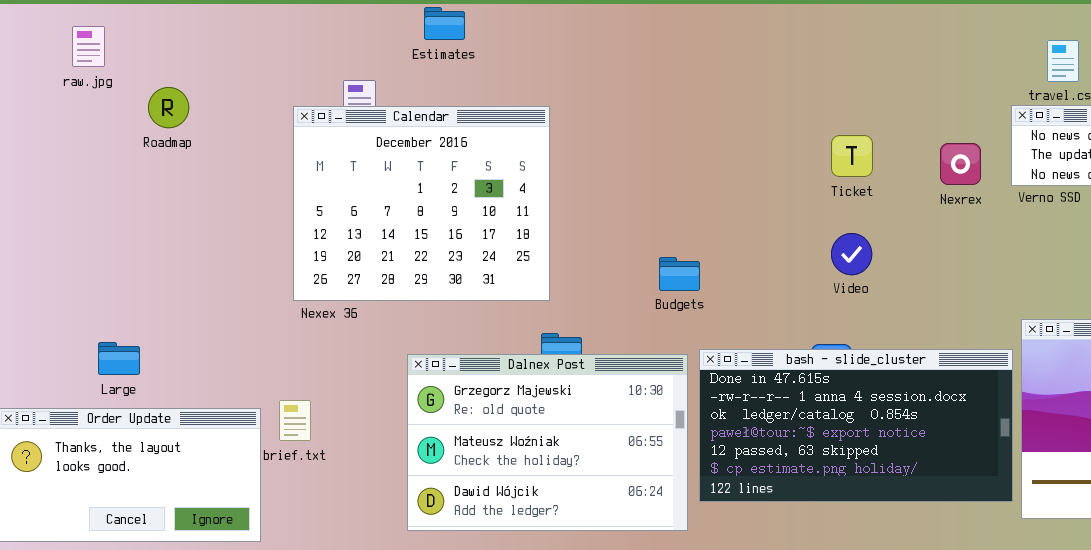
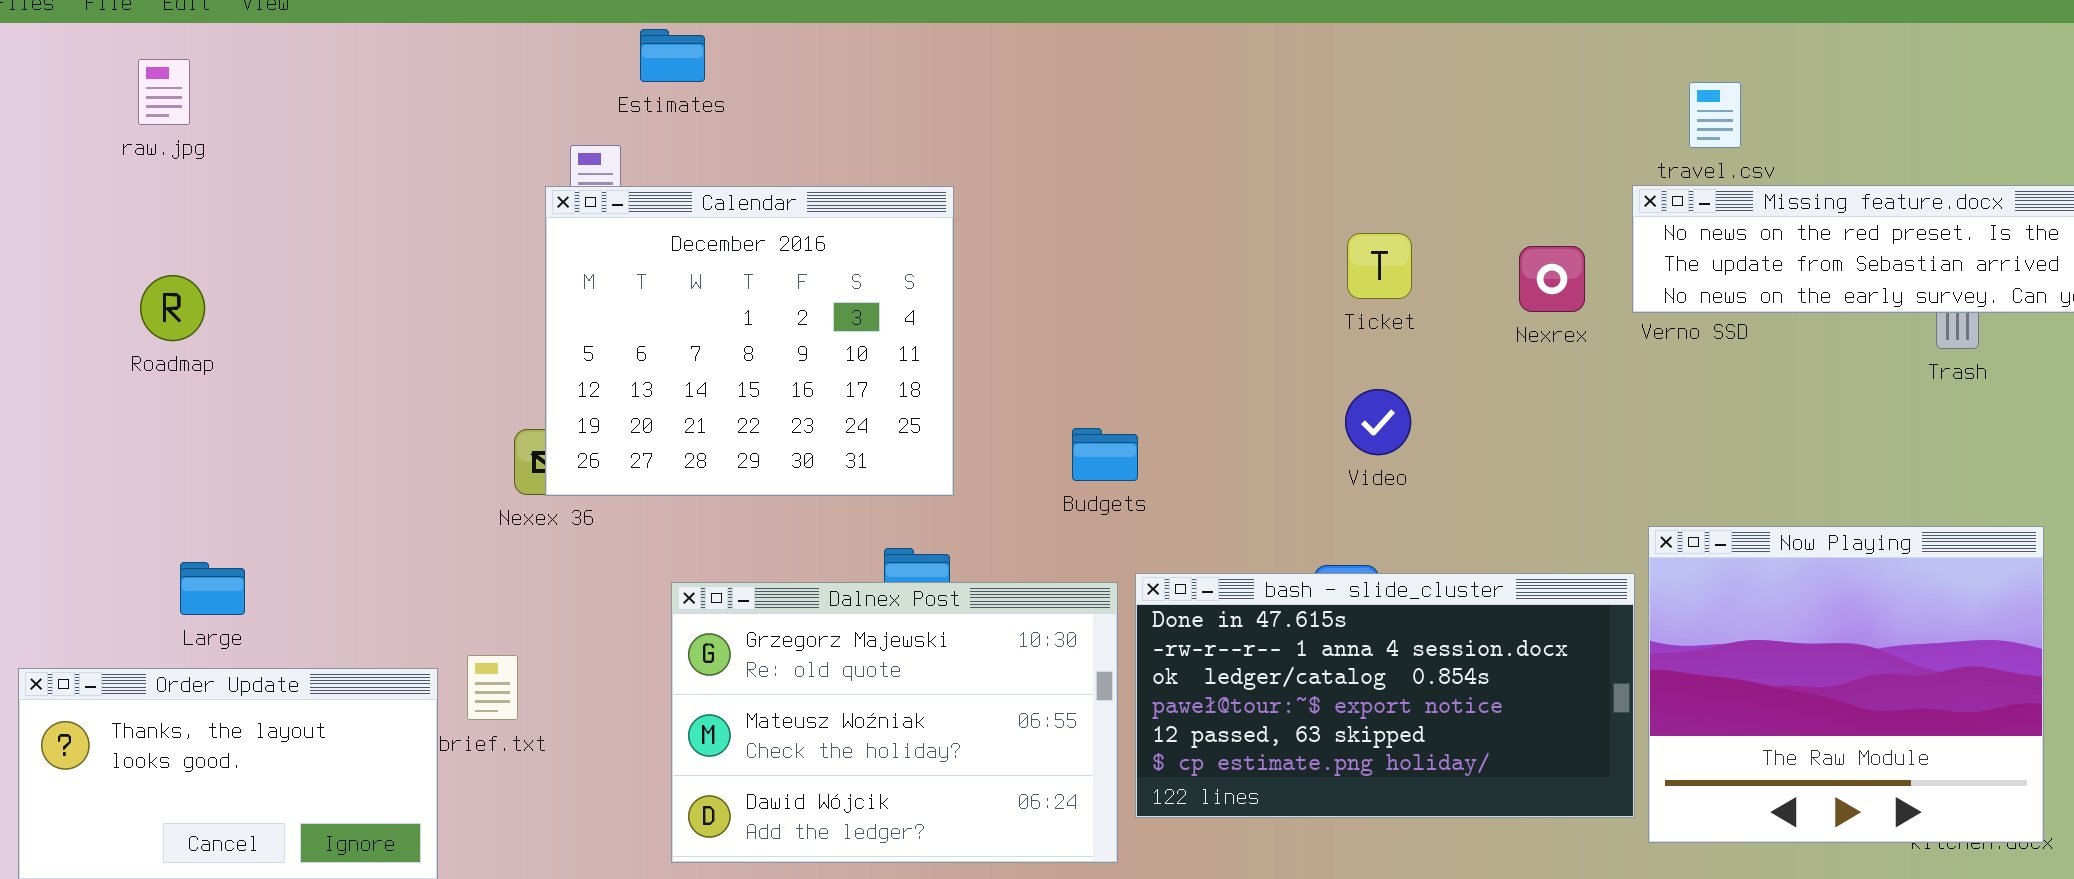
Estimates: [424,7,465,40] -> [640,29,705,82], moved
Roadmap: [148,87,189,128] -> [140,275,205,341], moved
Calendar: [293,106,550,301] -> [545,186,954,496], moved

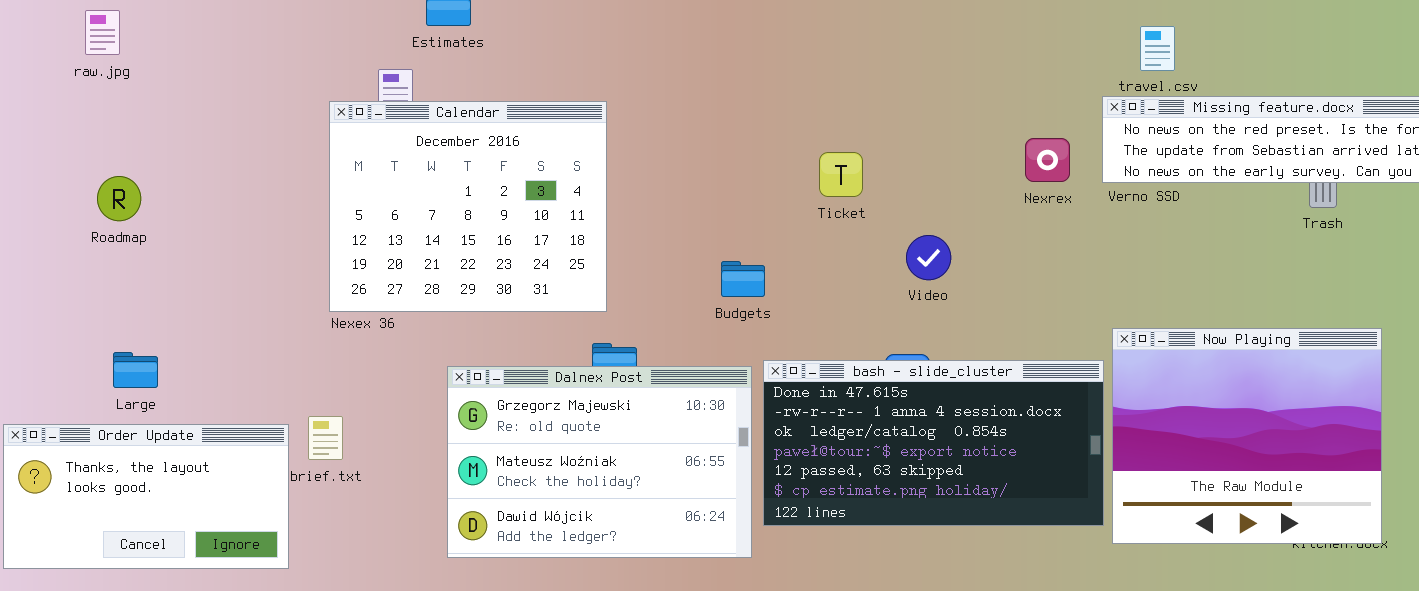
Calendar: [545,186,954,496] -> [329,101,607,312], moved
Ticket: [1347,233,1412,299] -> [819,152,863,197], moved
Roadmap: [140,275,205,341] -> [97,176,141,221], moved

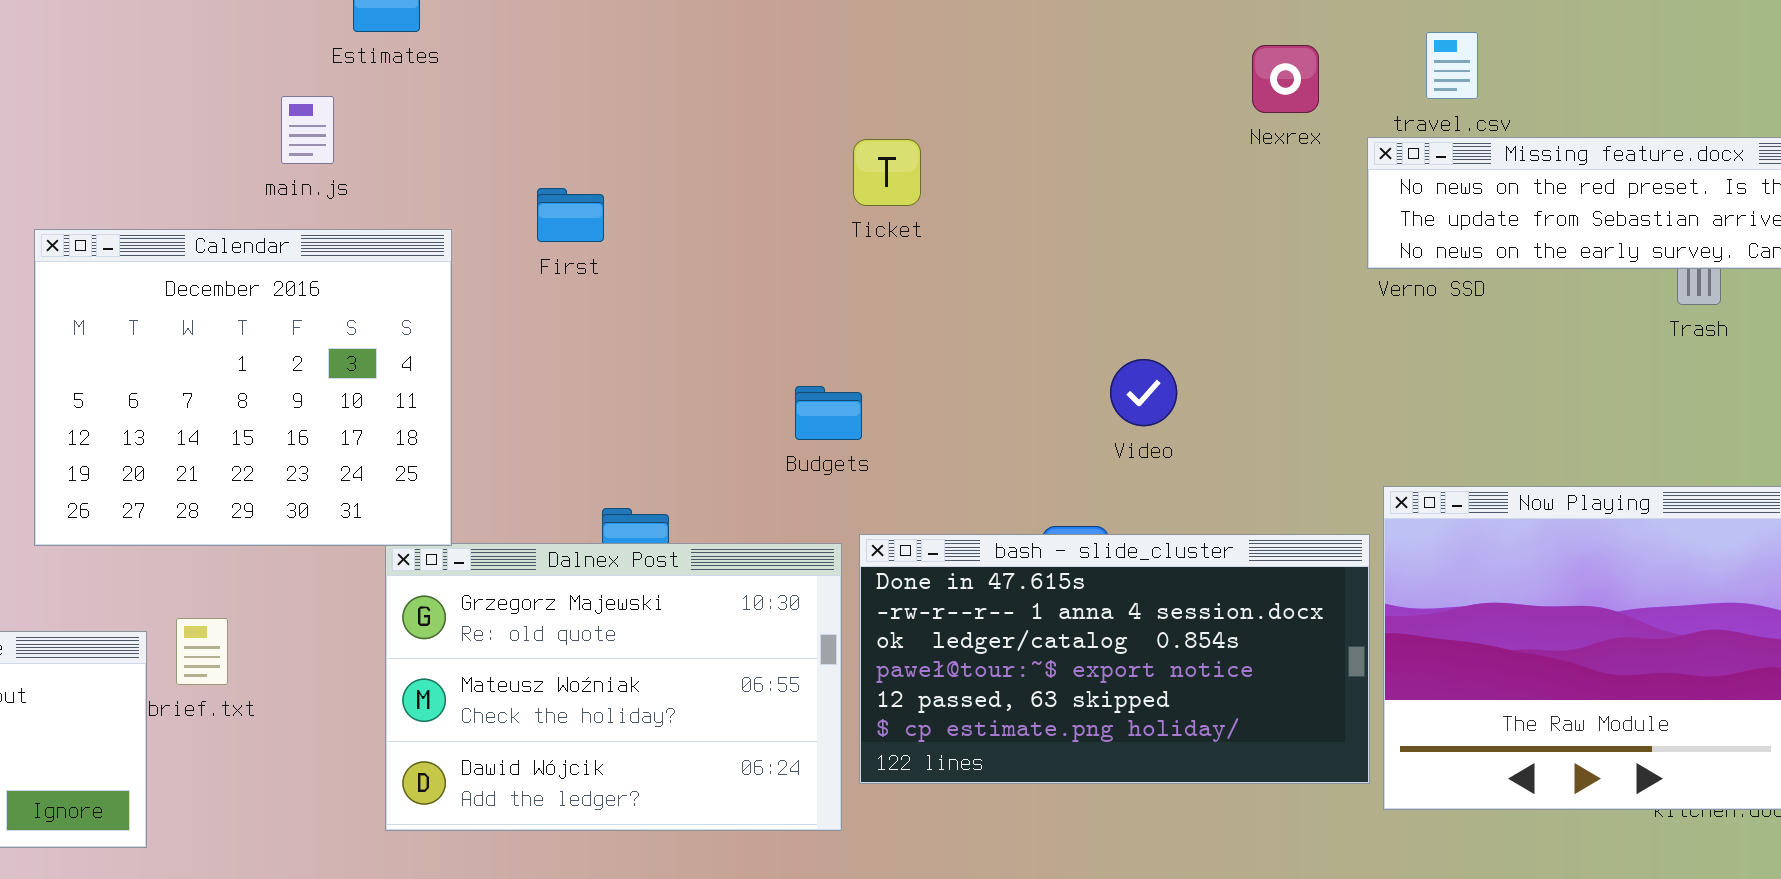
Calendar: [329,101,607,312] -> [34,229,452,546], moved
Nexrex: [1025,138,1070,182] -> [1252,45,1319,113], moved
Ticket: [819,152,863,197] -> [853,139,921,206], moved
Video: [906,235,951,280] -> [1110,359,1177,426], moved

